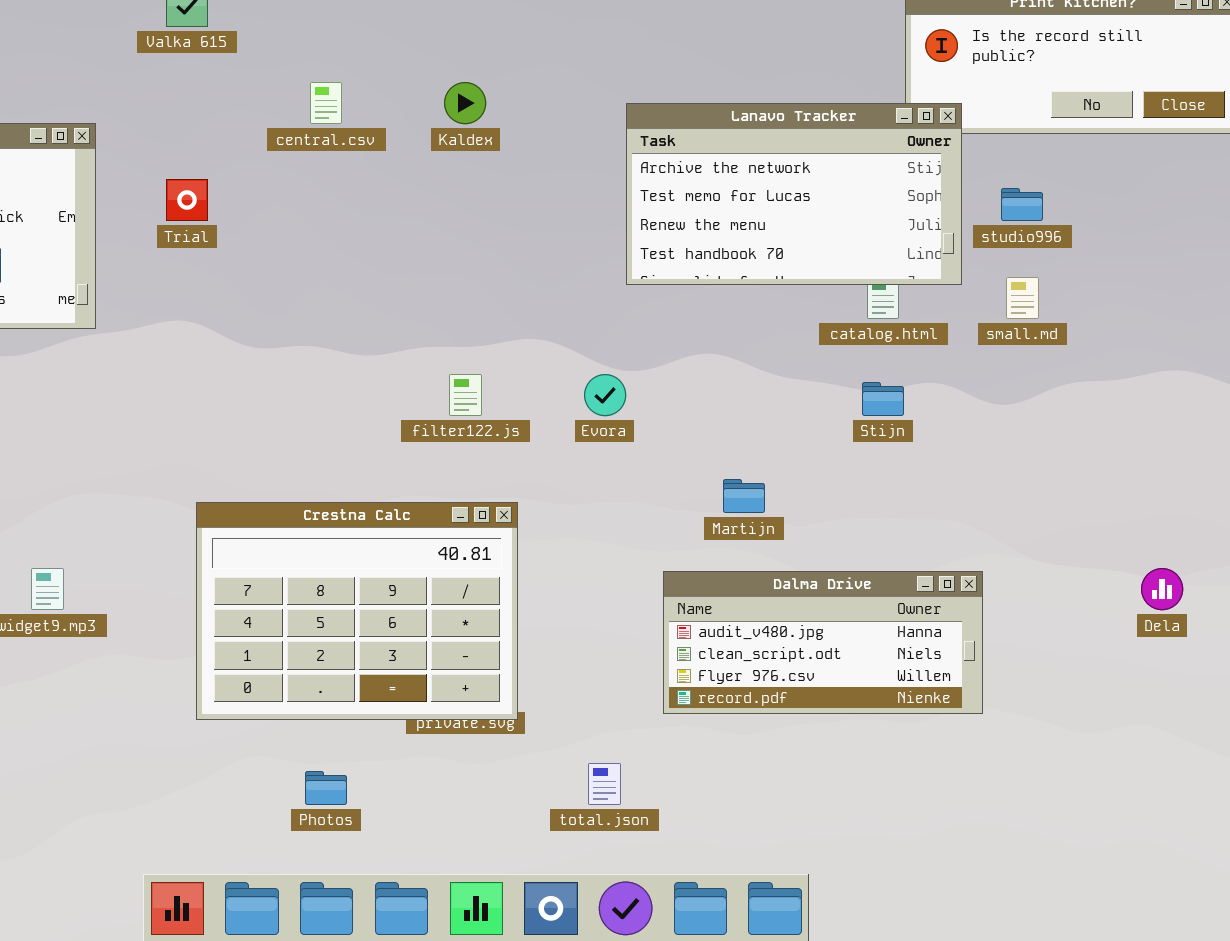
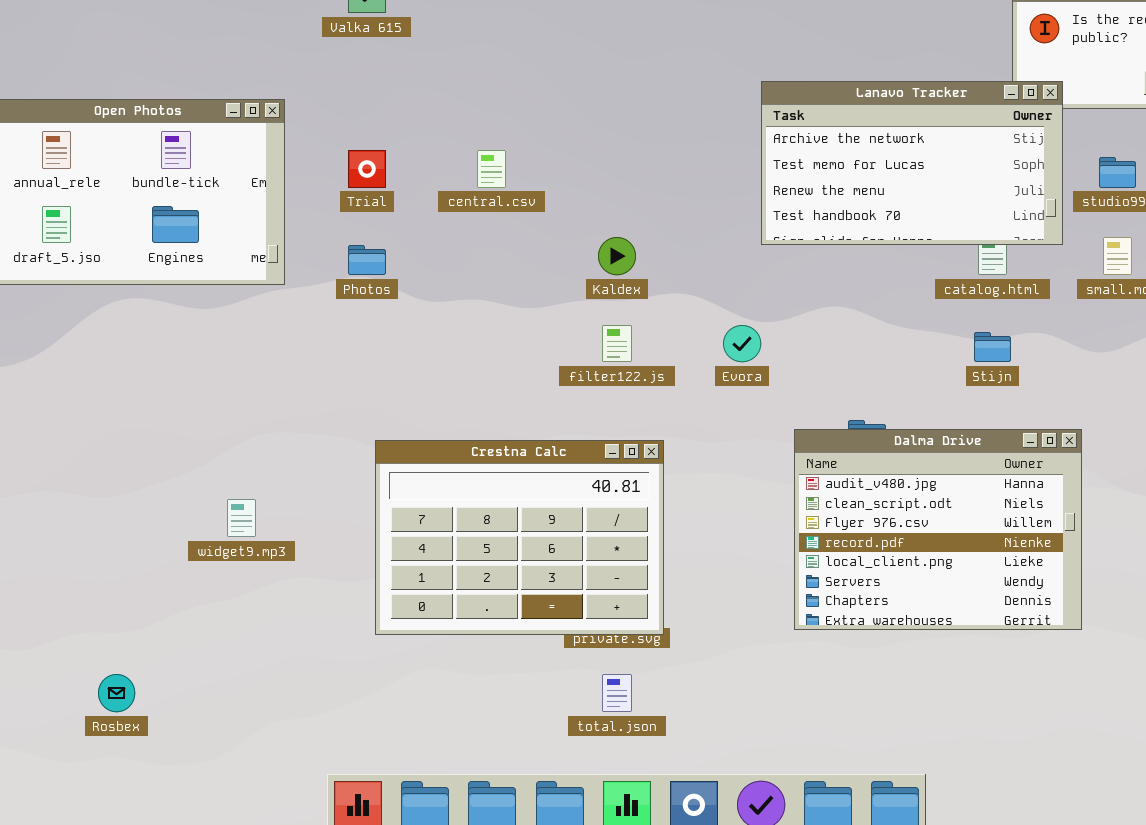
central.csv: [310,82,342,124] -> [477,150,506,188], moved
Kaldex: [444,82,486,124] -> [598,237,636,275], moved
Dalma Drive: [663,571,983,714] -> [794,429,1082,630], resized
total.json: [588,763,621,805] -> [602,674,632,712], moved
Photos: [305,771,347,805] -> [348,245,386,275], moved

